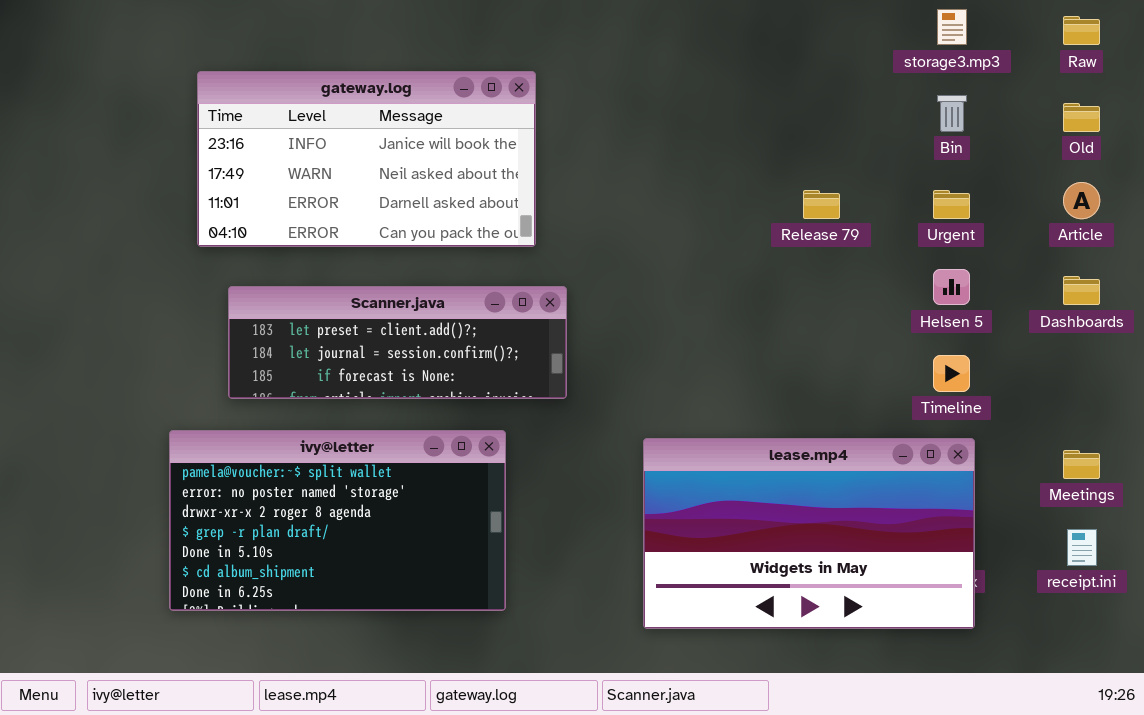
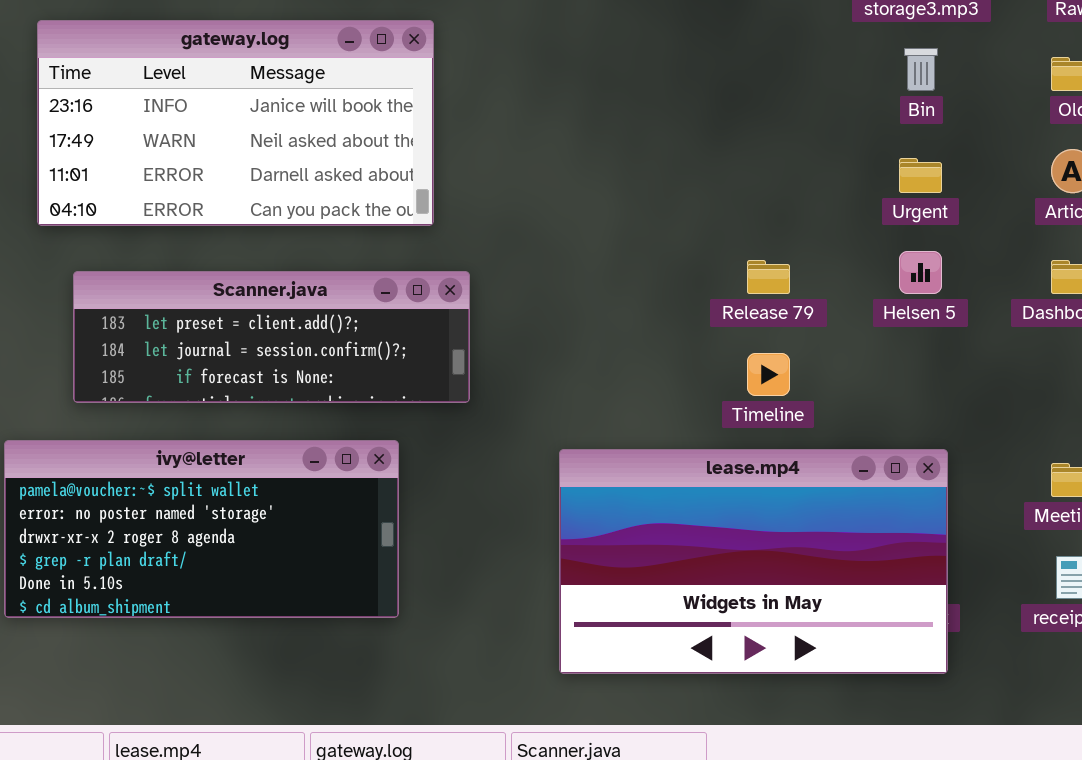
Release 79: [803,190,840,219] -> [747,260,790,294], moved
Timeline: [933,355,970,392] -> [747,353,790,396], moved
ivy@letter: [169,430,506,611] -> [4,440,399,618], resized

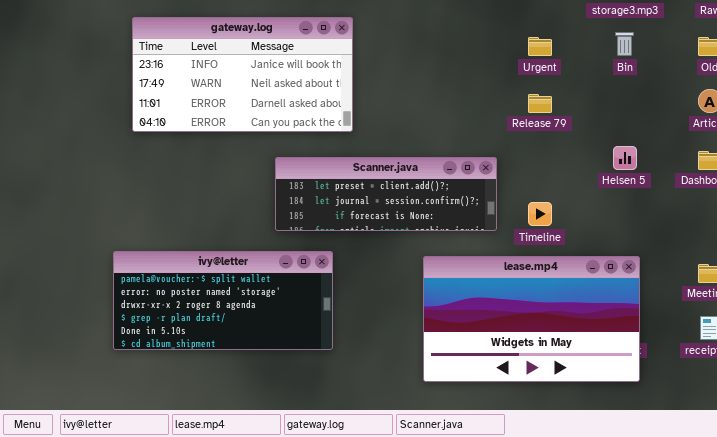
Urgent: [899,158,942,193] -> [528,37,552,56], moved
Release 79: [747,260,790,294] -> [528,94,552,113], moved
Scanner.java: [73,271,470,403] -> [275,157,497,231], moved

